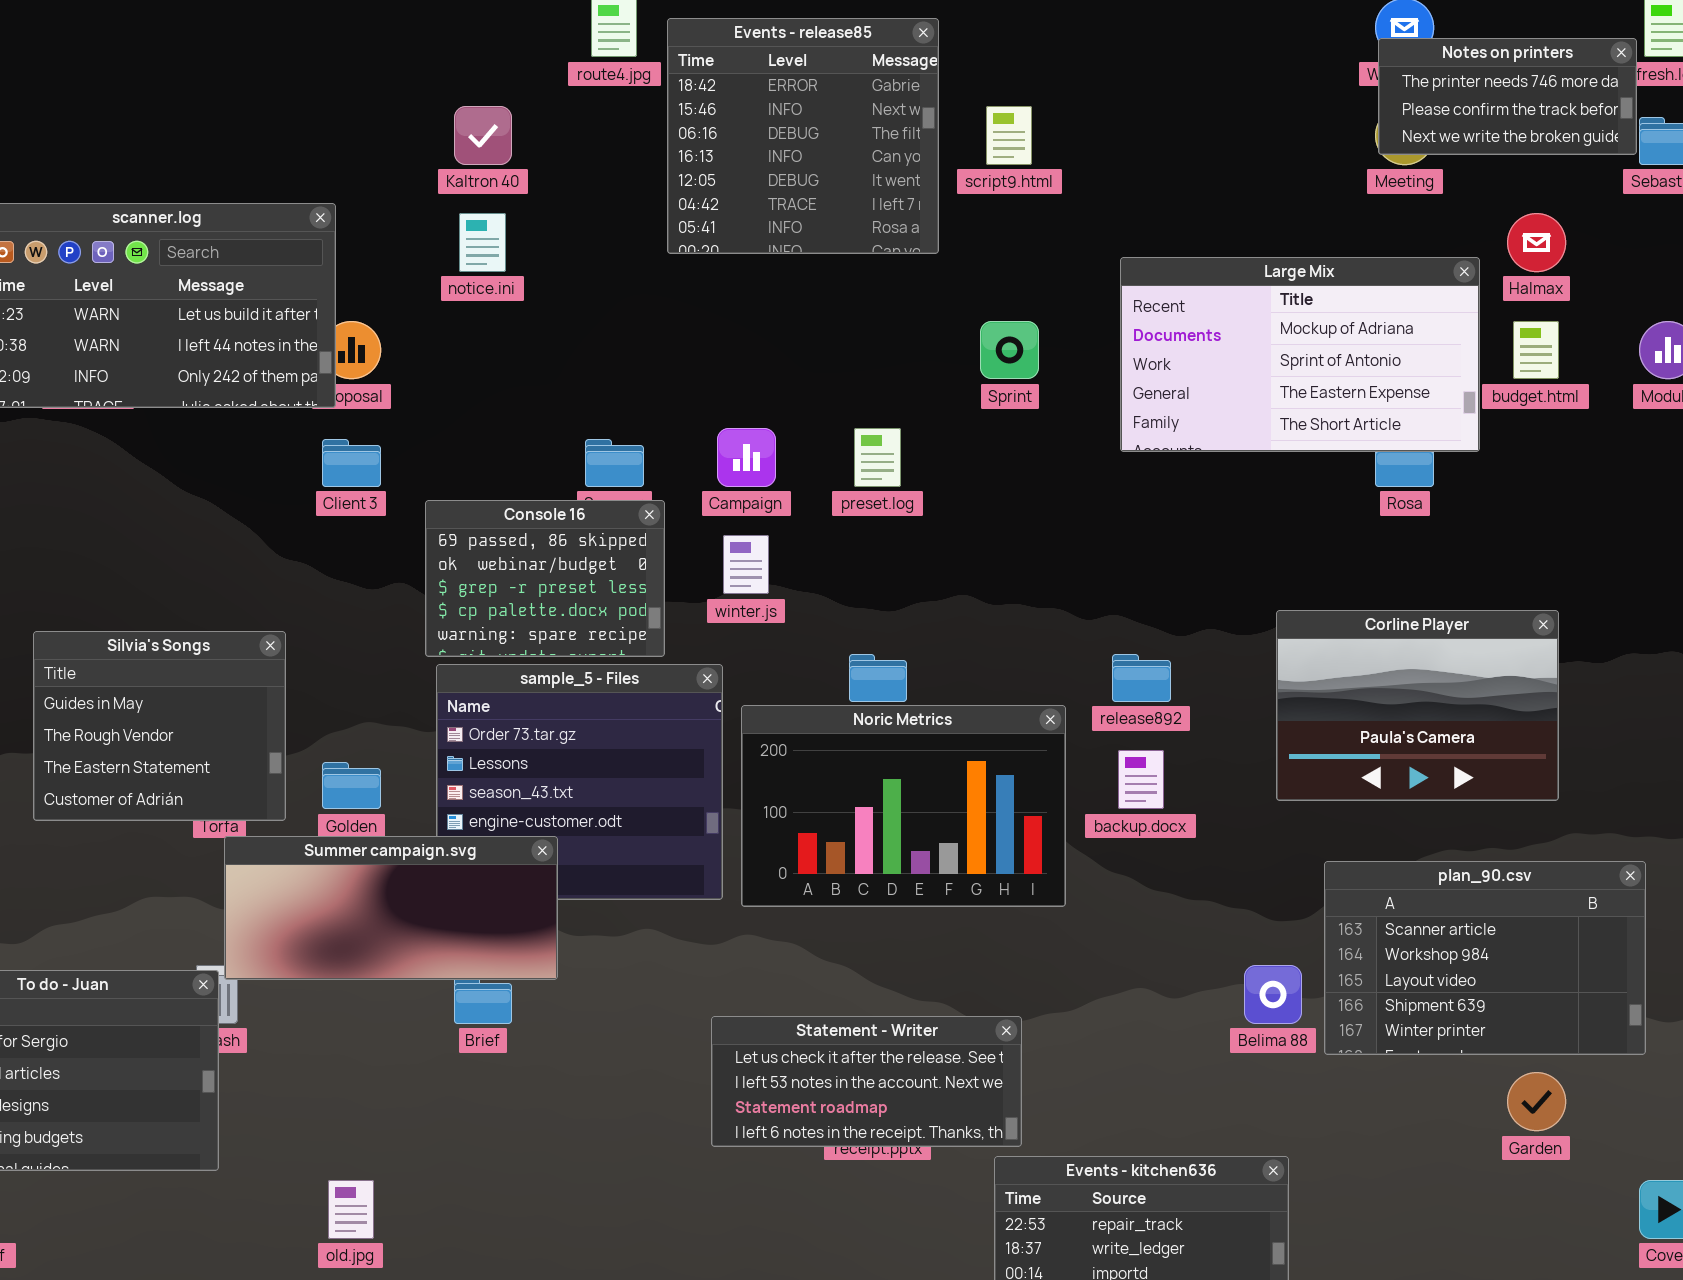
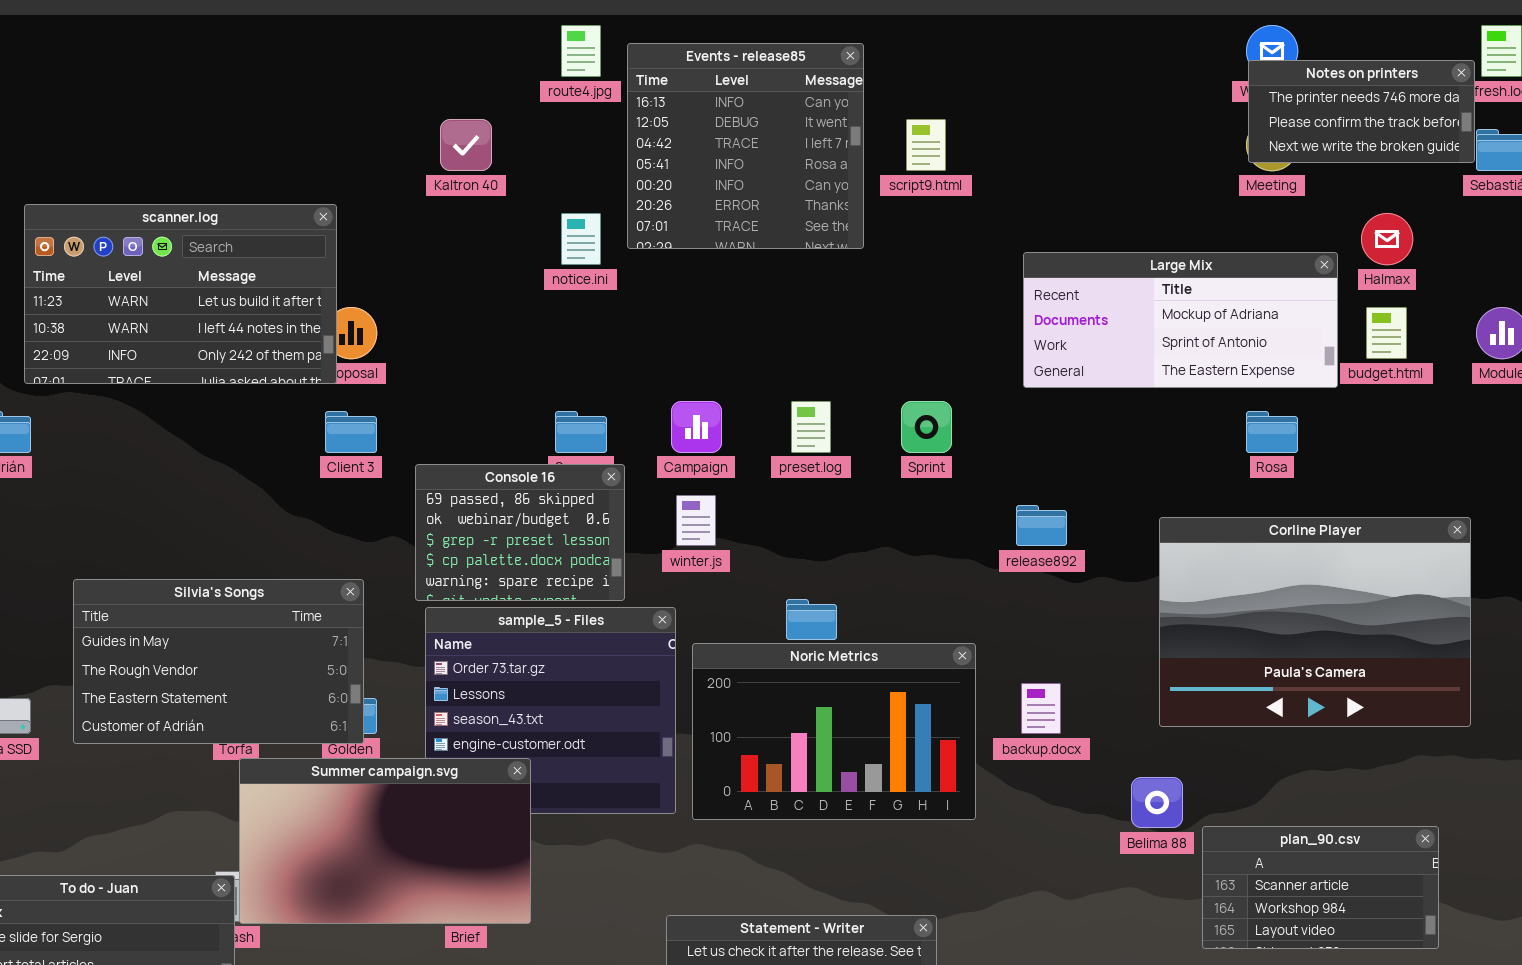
Events - release85: [667,18,939,254] -> [627,43,864,249], scrolled down 3 rows
notice.ini: [459,213,506,272] -> [561,213,601,265], moved
Large Mix: [1120,257,1480,452] -> [1023,252,1338,388], resized
Sprint: [980,321,1039,379] -> [901,401,952,453], moved
Corline Player: [1276,610,1559,801] -> [1159,517,1471,727], resized
Silvia's Songs: [33,631,286,821] -> [73,579,364,744], resized
release892: [1112,654,1171,702] -> [1016,505,1067,546], moved
Summer campaign.svg: [224,836,558,980] -> [239,758,531,924], resized
plan_90.csv: [1324,861,1646,1055] -> [1202,826,1439,949], resized
Belima 88: [1244,965,1302,1024] -> [1131,777,1183,828], moved

